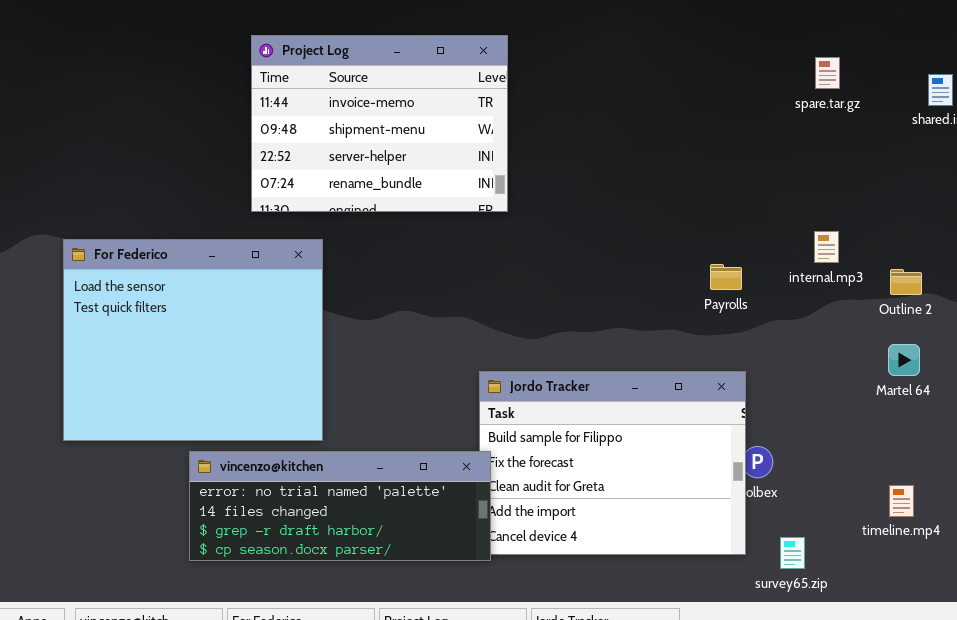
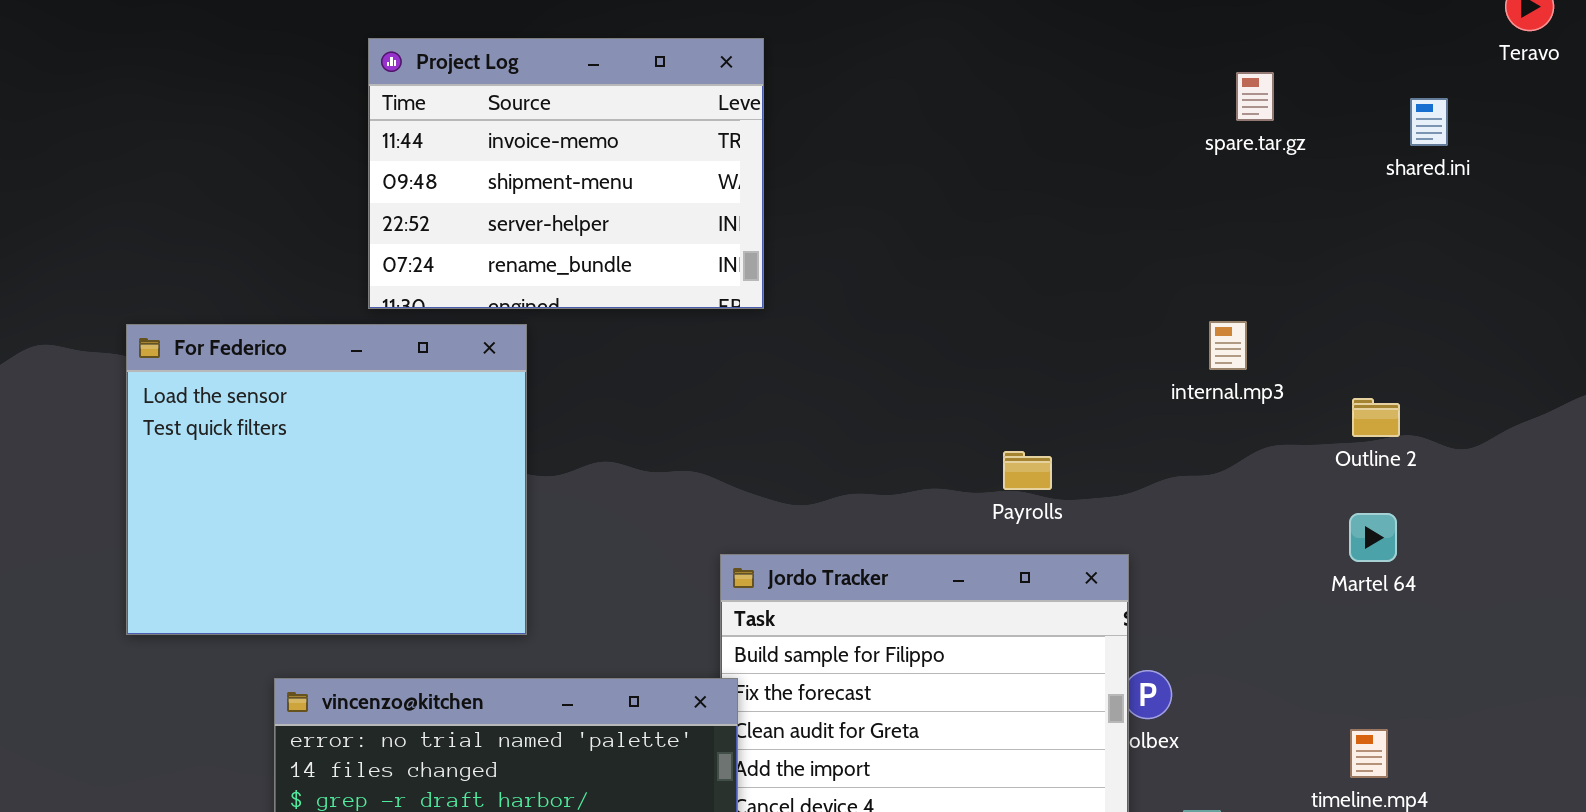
internal.mp3: [814,231,839,263] -> [1209,321,1247,370], moved
For Federico: [63,239,323,441] -> [126,324,527,635], moved
Payrolls: [710,264,742,290] -> [1003,451,1052,490], moved

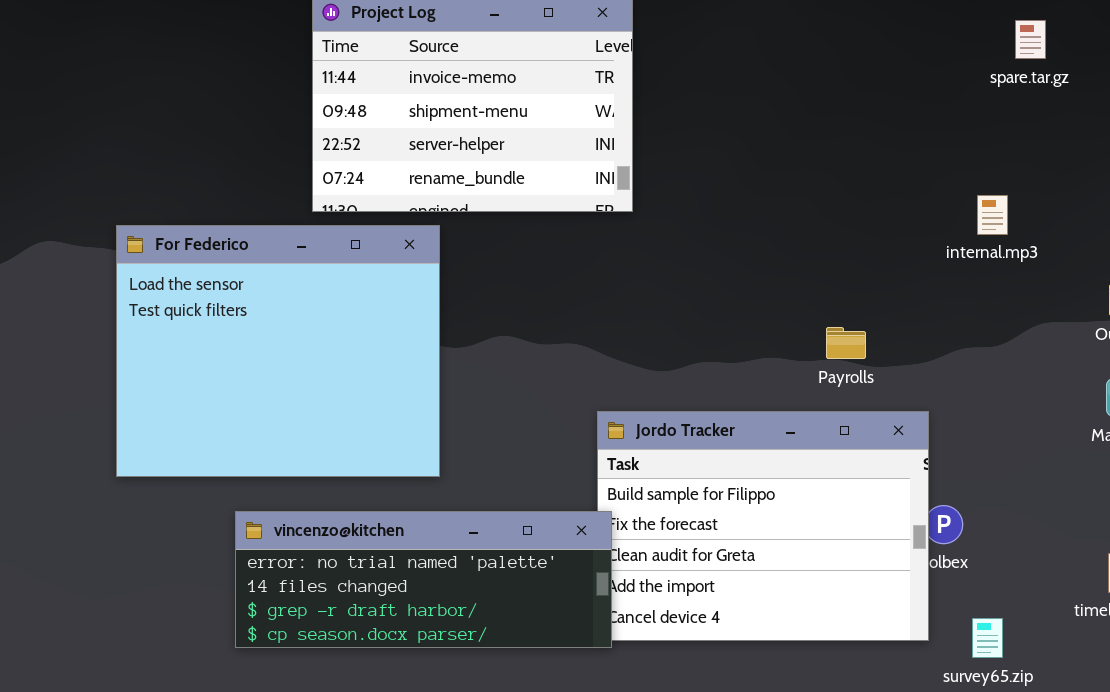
internal.mp3: [1209,321,1247,370] -> [977,195,1008,235], moved

